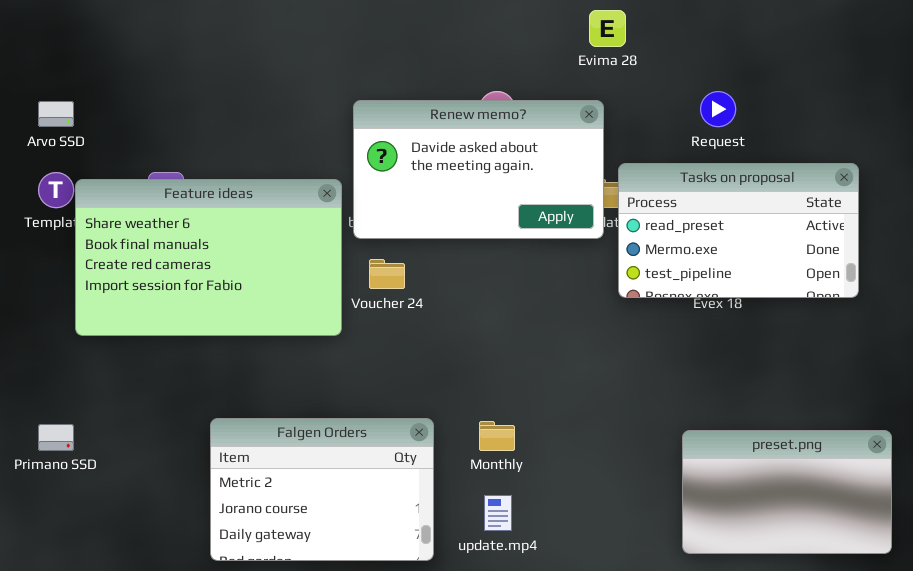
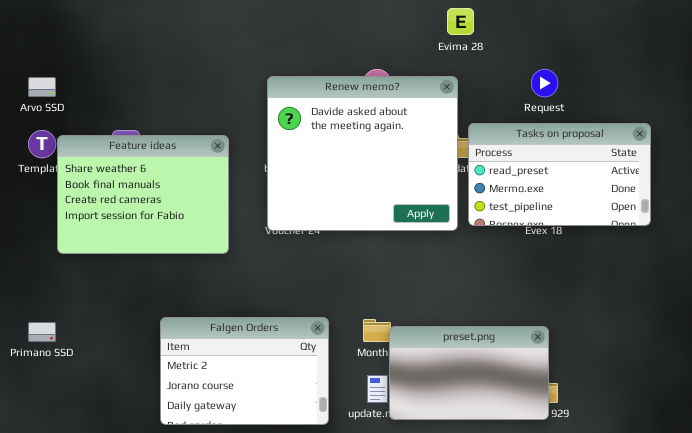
Renew memo?: [353,100,604,239] -> [267,76,458,231], resized
Feature ideas: [75,179,342,336] -> [57,135,229,254], resized
preset.png: [682,430,892,554] -> [389,326,549,420], moved

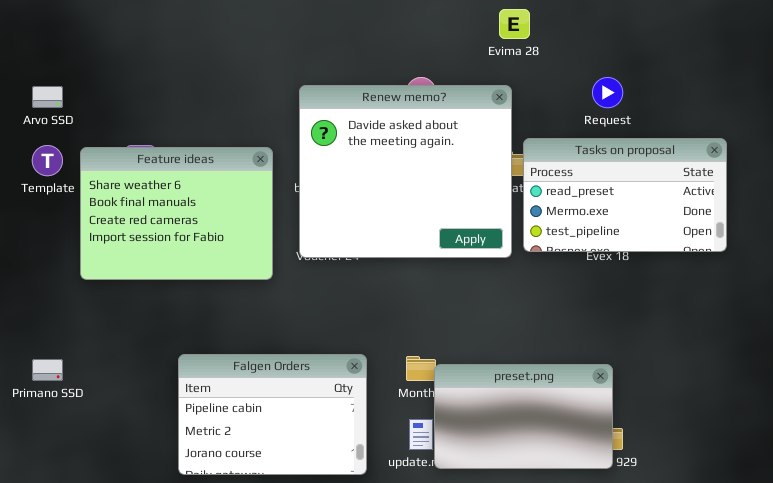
Feature ideas: [57,135,229,254] -> [80,147,273,280], moved
Falgen Orders: [160,317,329,425] -> [178,354,367,475], scrolled up 1 row

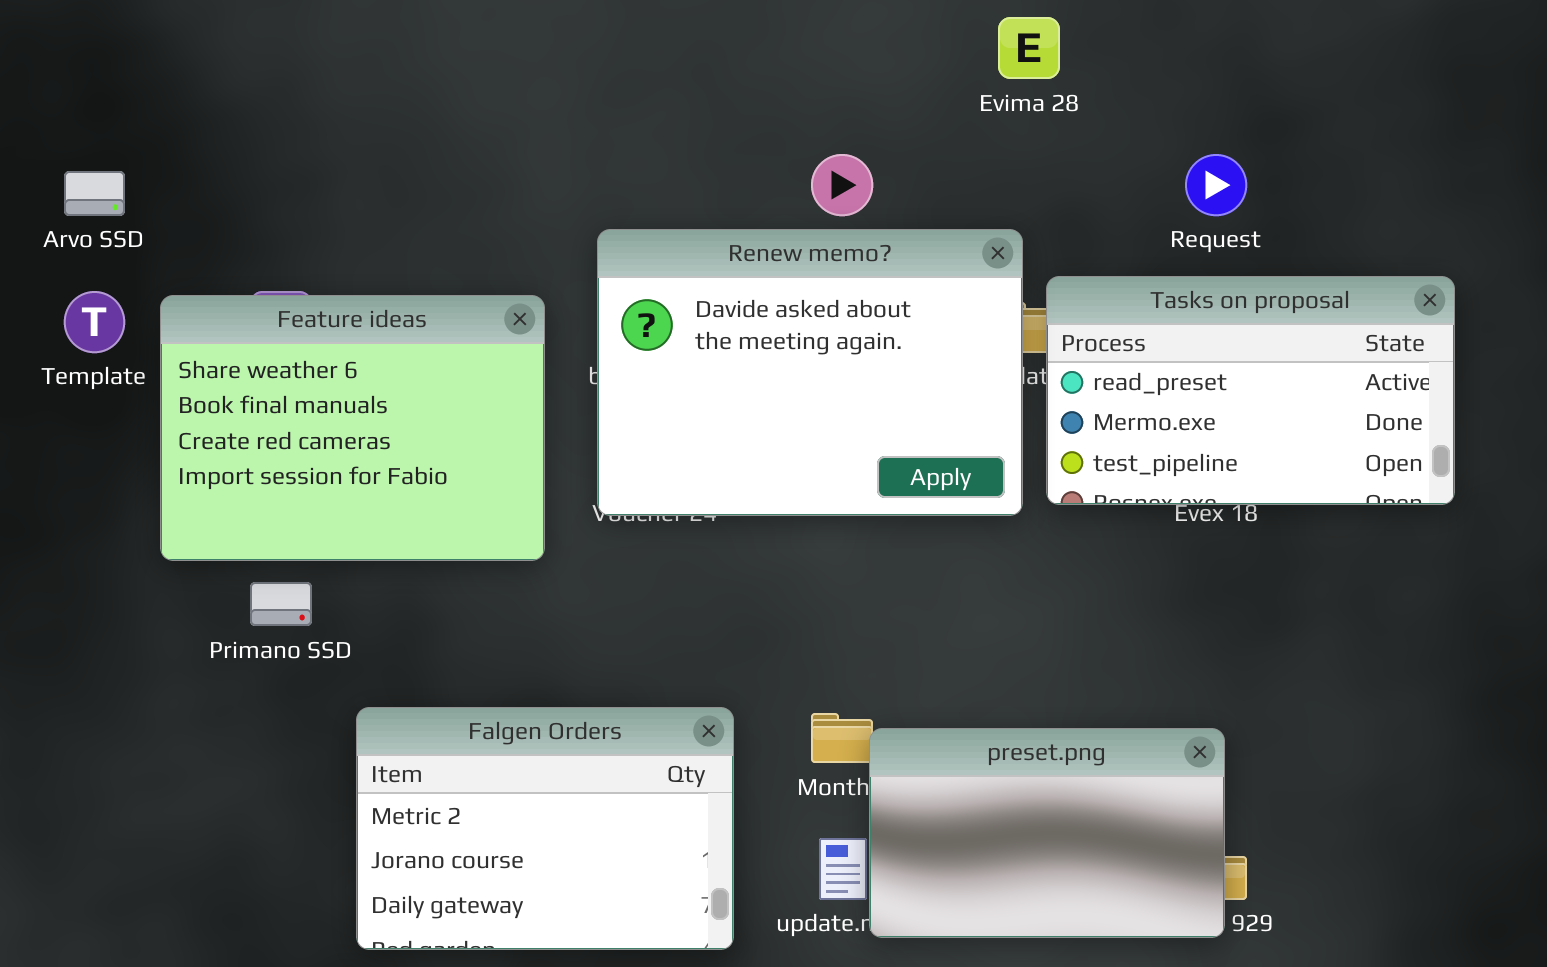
Renew memo?: [299,85,512,258] -> [597,229,1023,516], resized
Falgen Orders: [178,354,367,475] -> [356,707,734,950], scrolled down 1 row
Primano SSD: [32,359,63,381] -> [250,582,312,626], moved

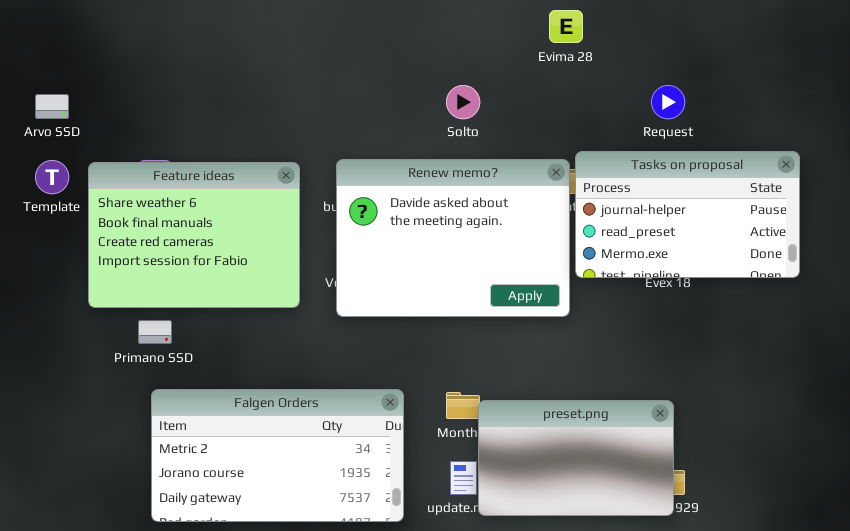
Renew memo?: [597,229,1023,516] -> [336,159,570,317], moved
Tasks on proposal: [1046,276,1455,505] -> [575,151,800,278], scrolled up 1 row
Falgen Orders: [356,707,734,950] -> [151,389,404,522], resized

